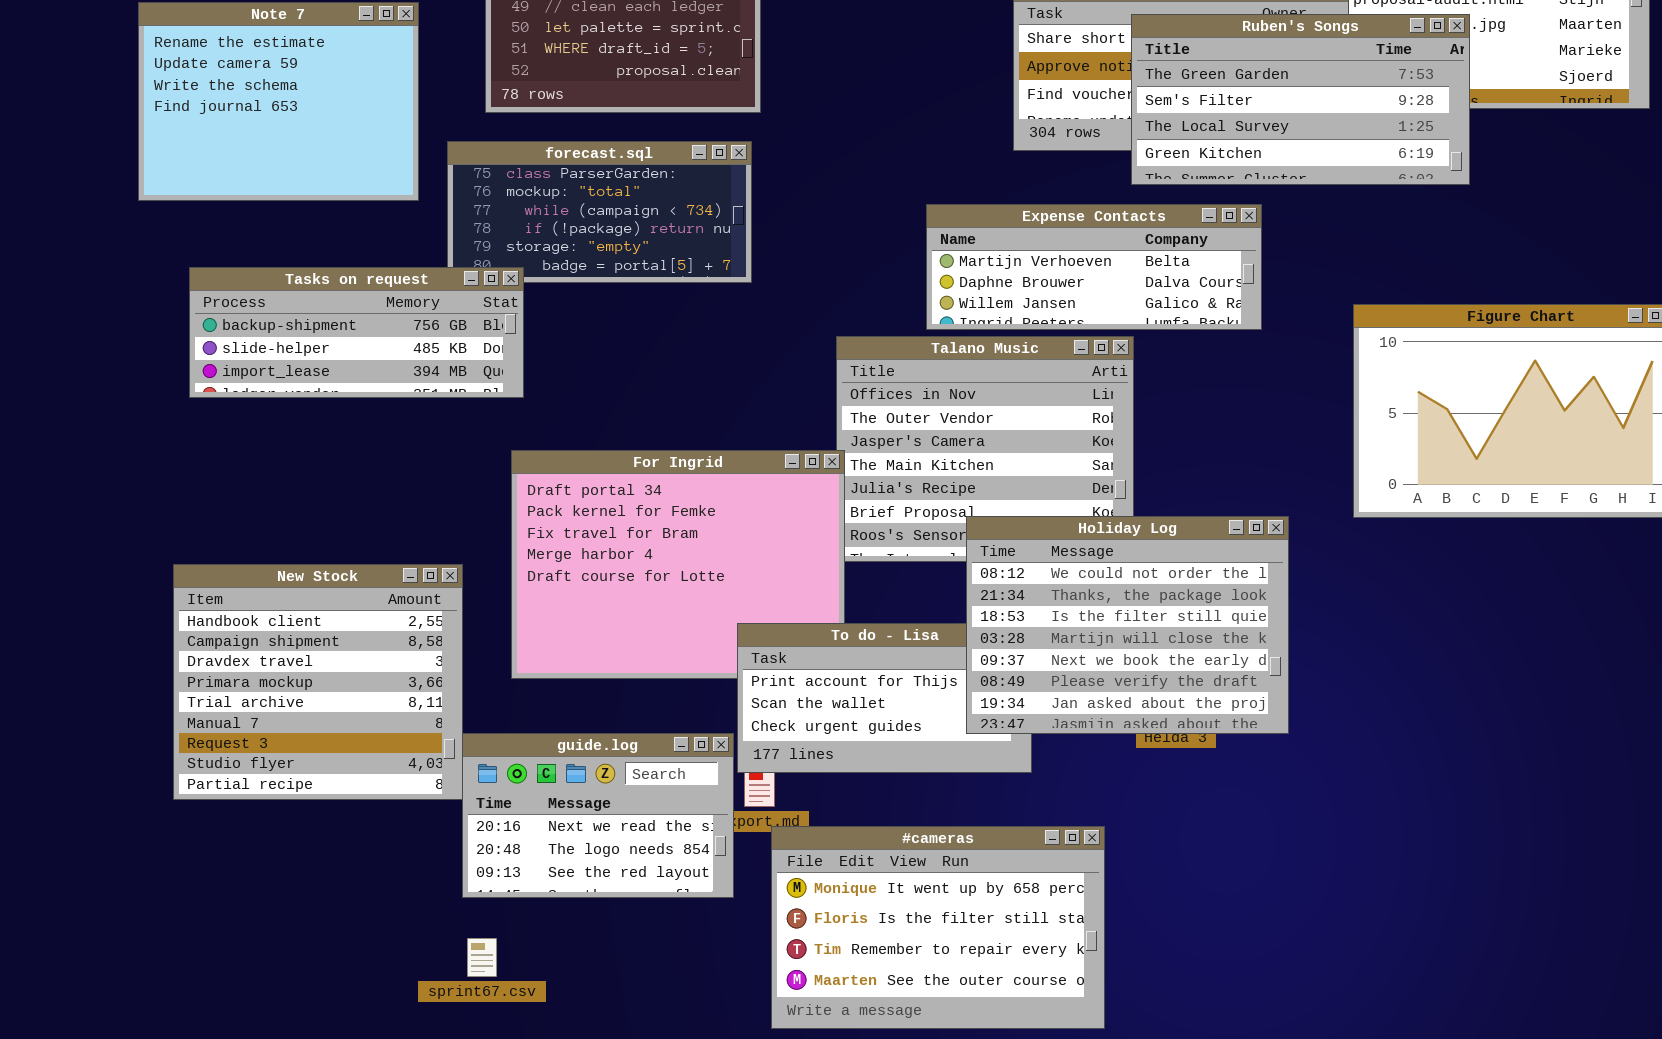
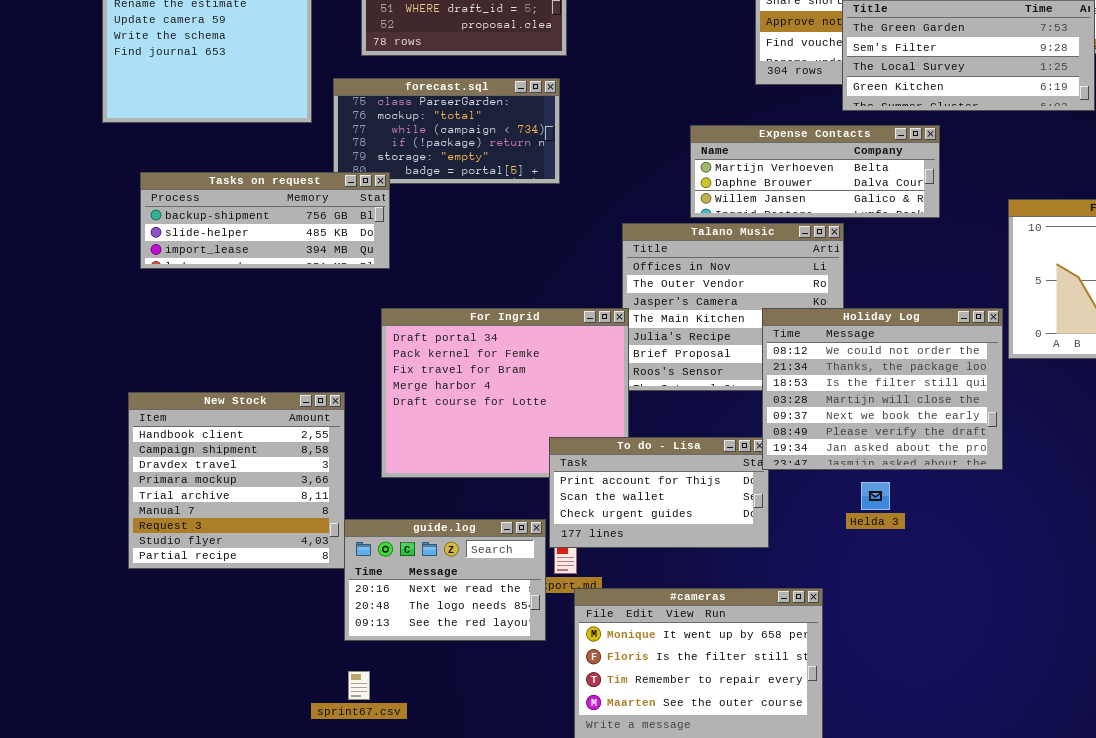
Holiday Log: [966,516,1289,734] -> [762,308,1003,470], moved

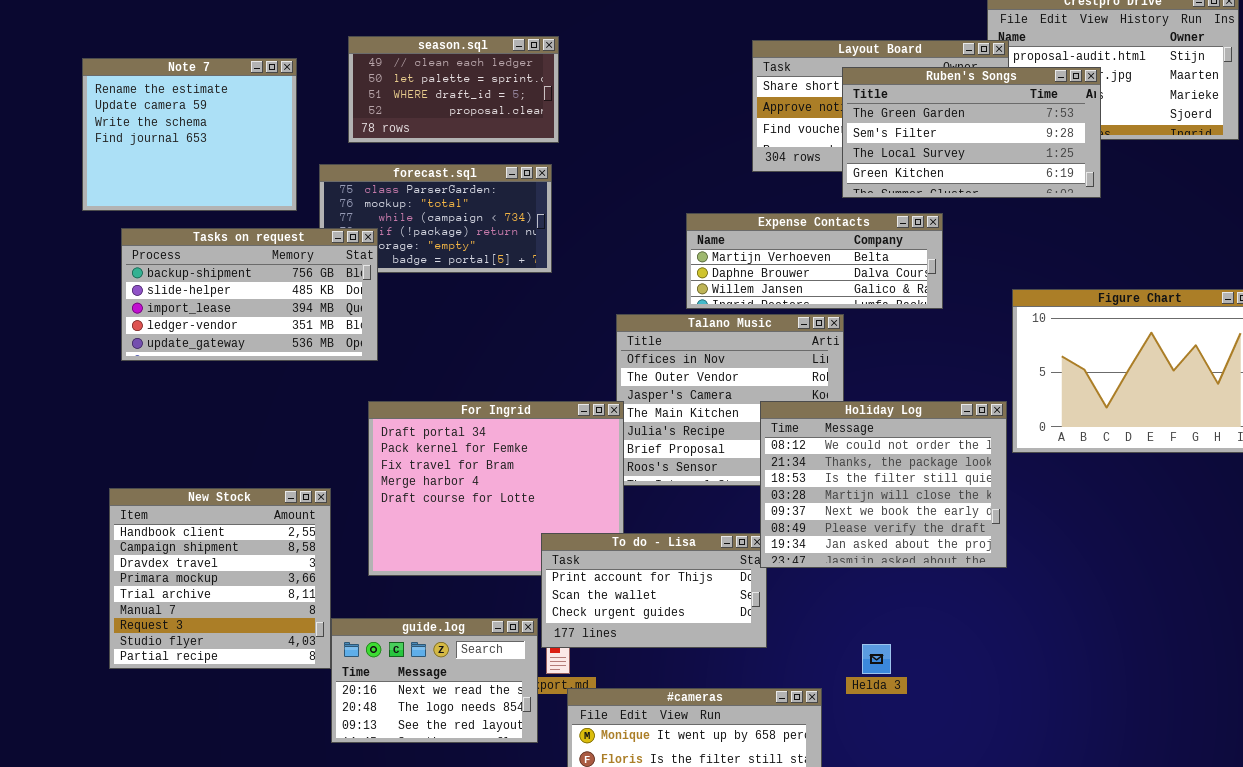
Tasks on request: [140,172,390,269] -> [121,228,378,361], resized
Helda 3: [861,482,890,510] -> [862,644,891,674], moved

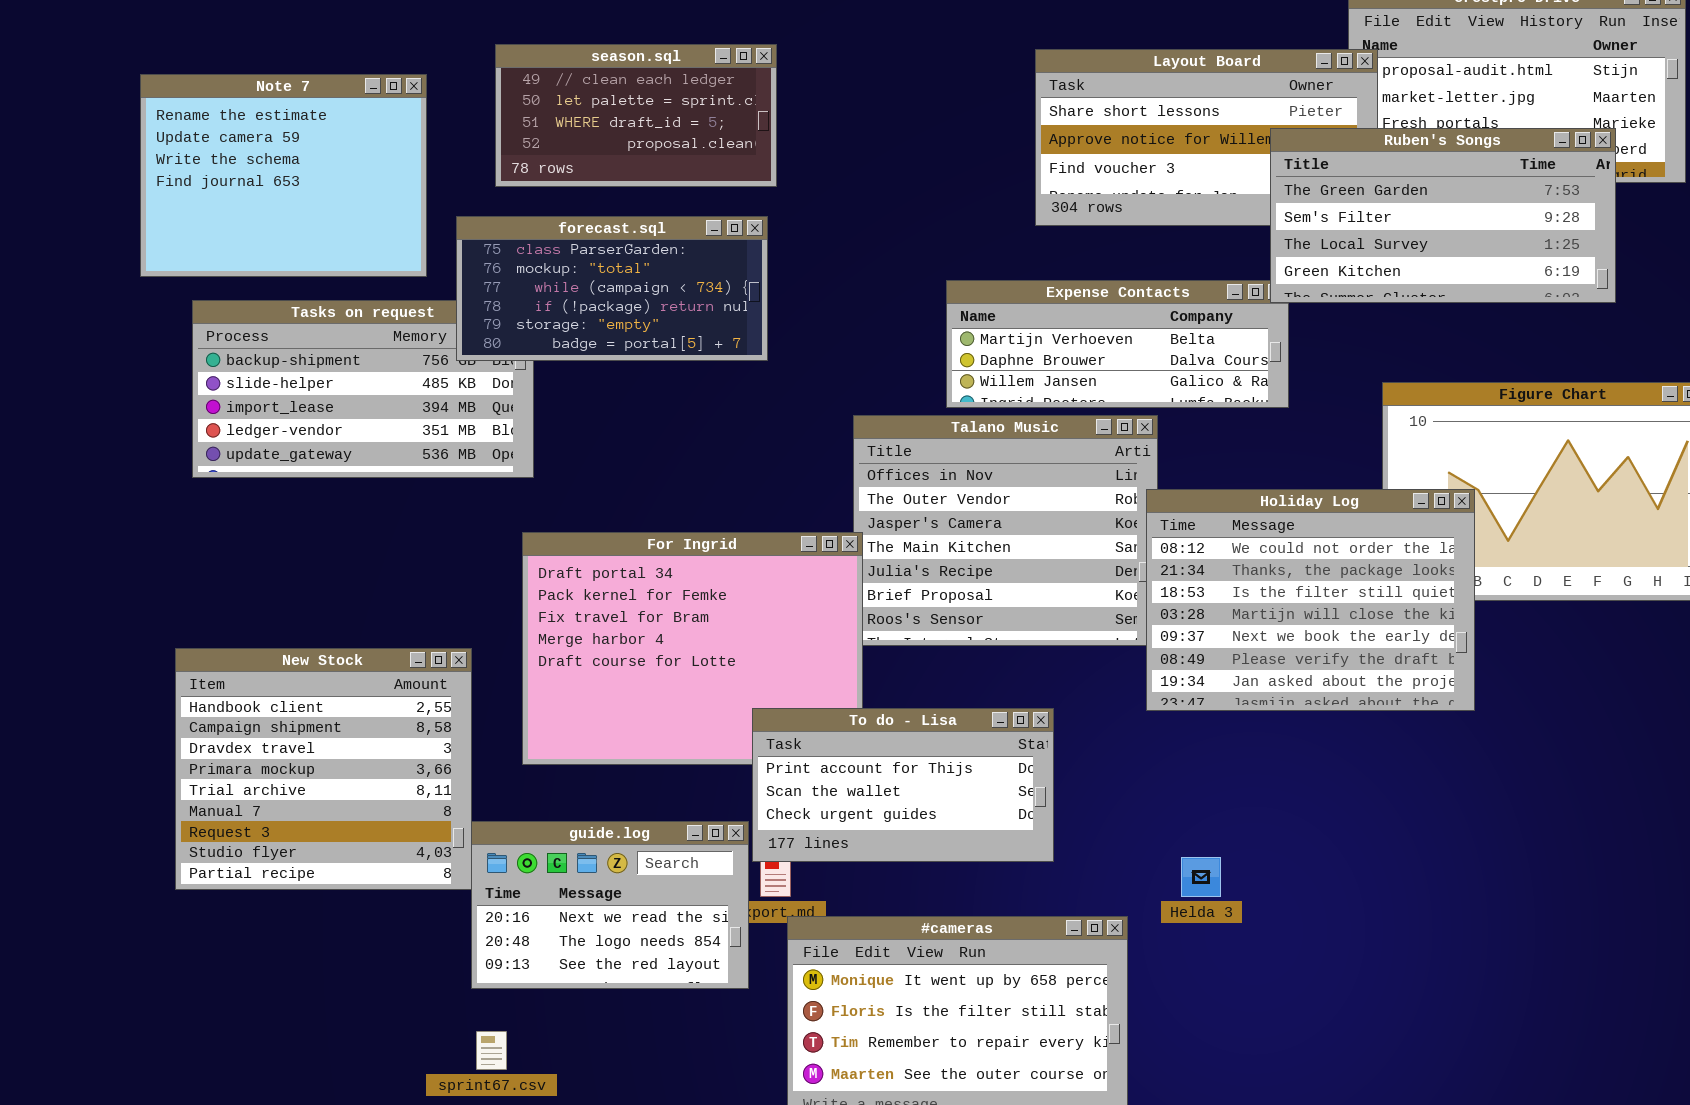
Ruben's Songs: [842,67,1101,198] -> [1270,128,1616,303], moved
forecast.sql: [319,164,552,273] -> [456,216,768,361], raised
Holiday Log: [760,401,1007,568] -> [1146,489,1475,711], moved

